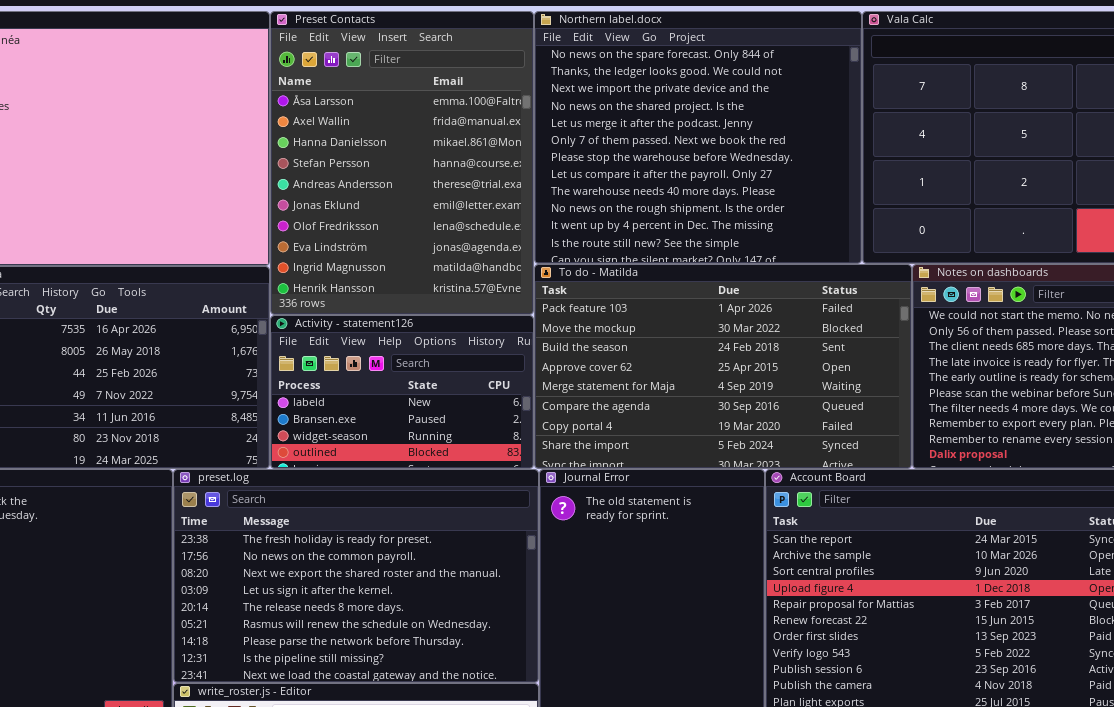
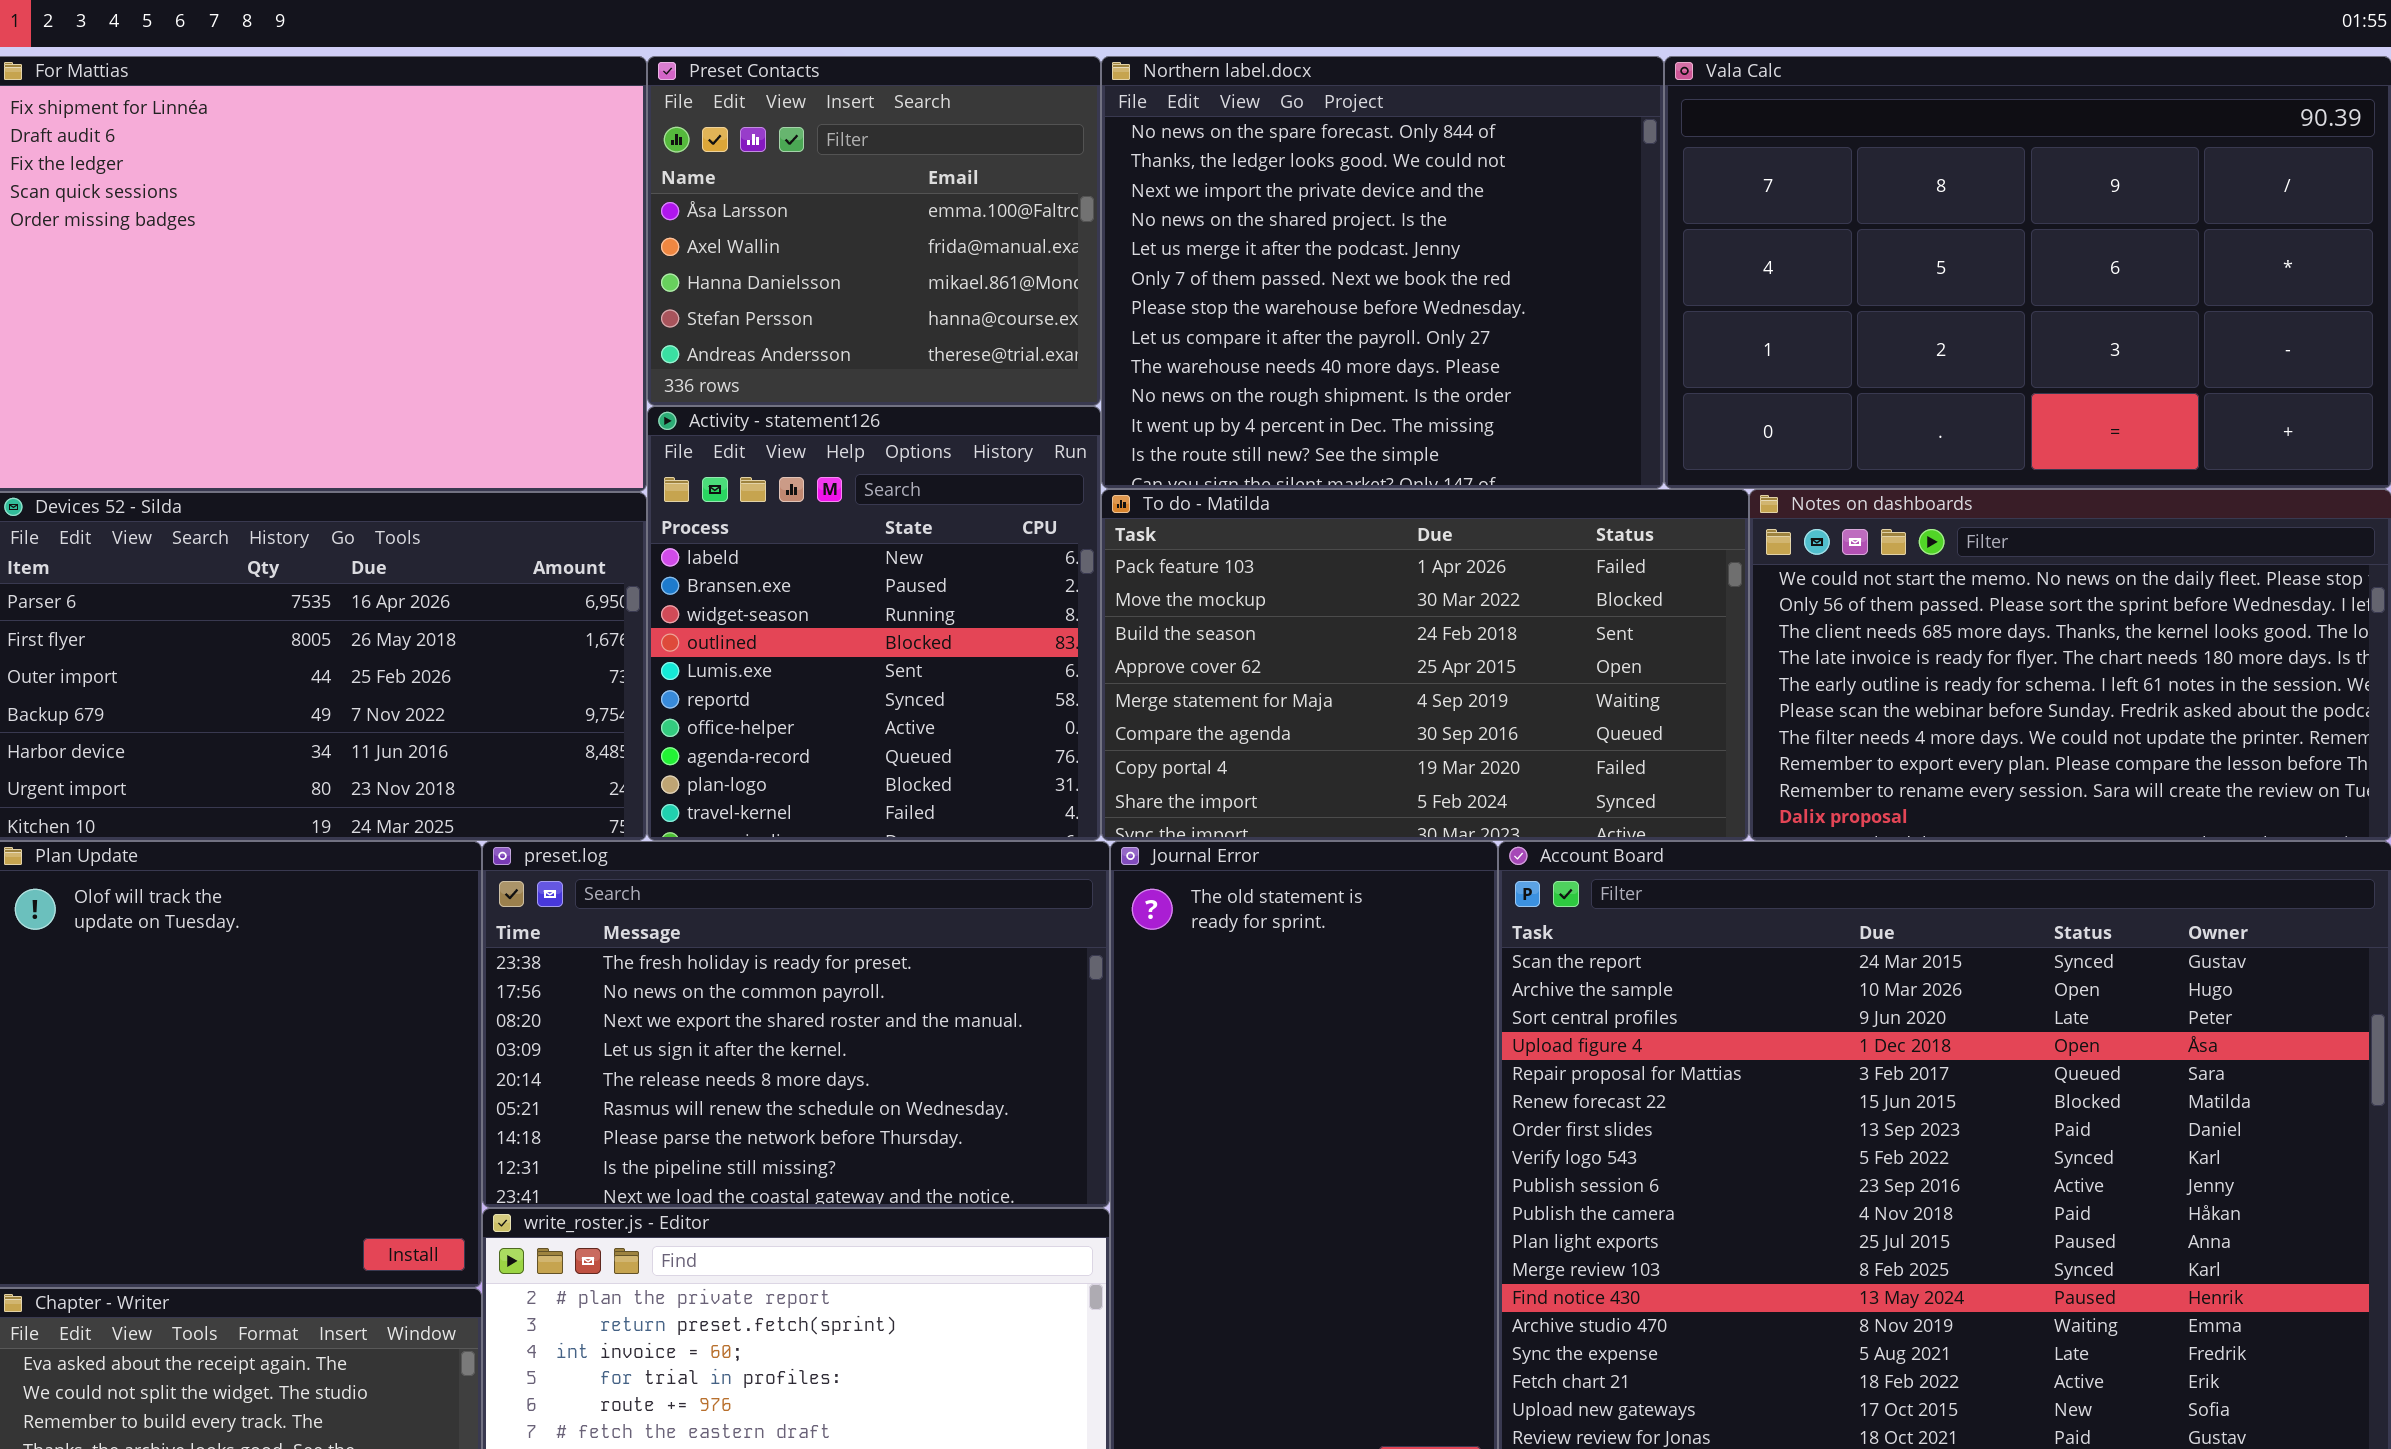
Preset Contacts: [270,11,534,315] -> [647,56,1101,406], resized
Activity - statement126: [270,315,534,469] -> [647,406,1101,841], resized

